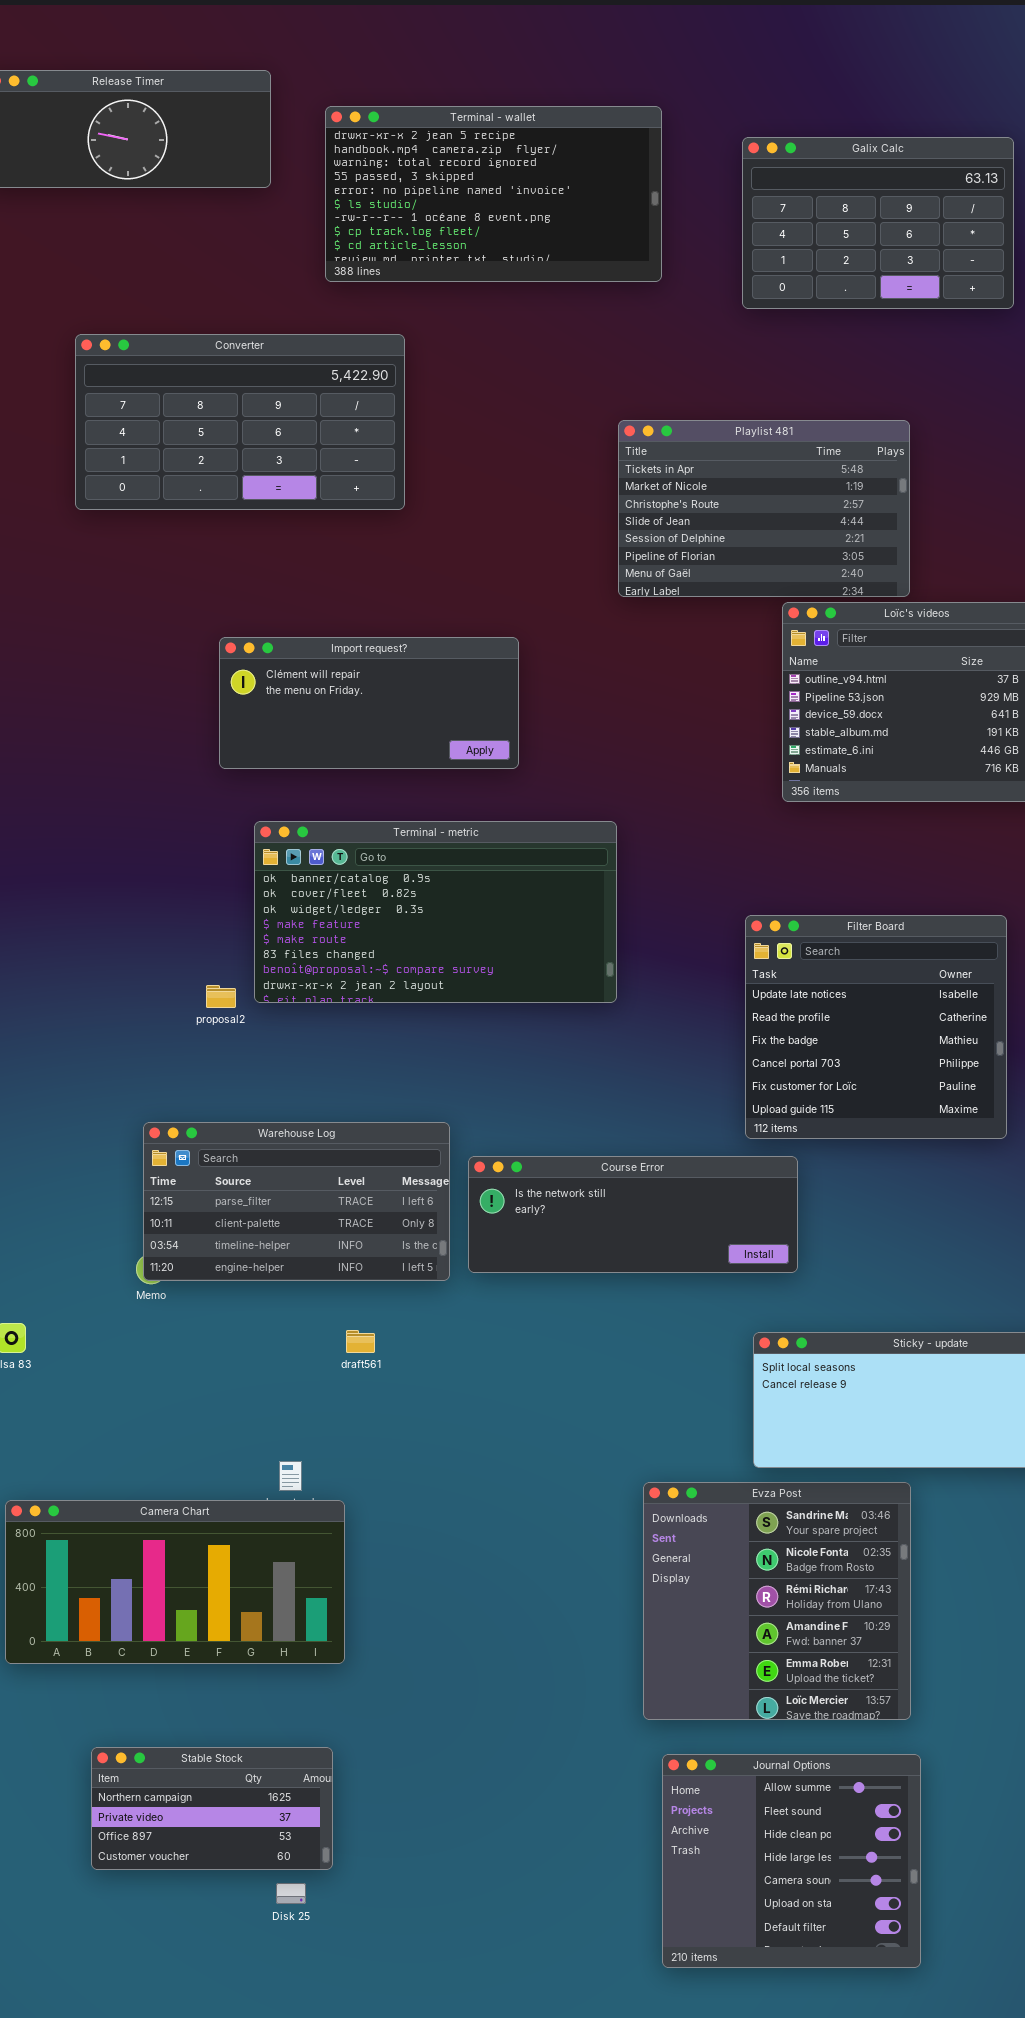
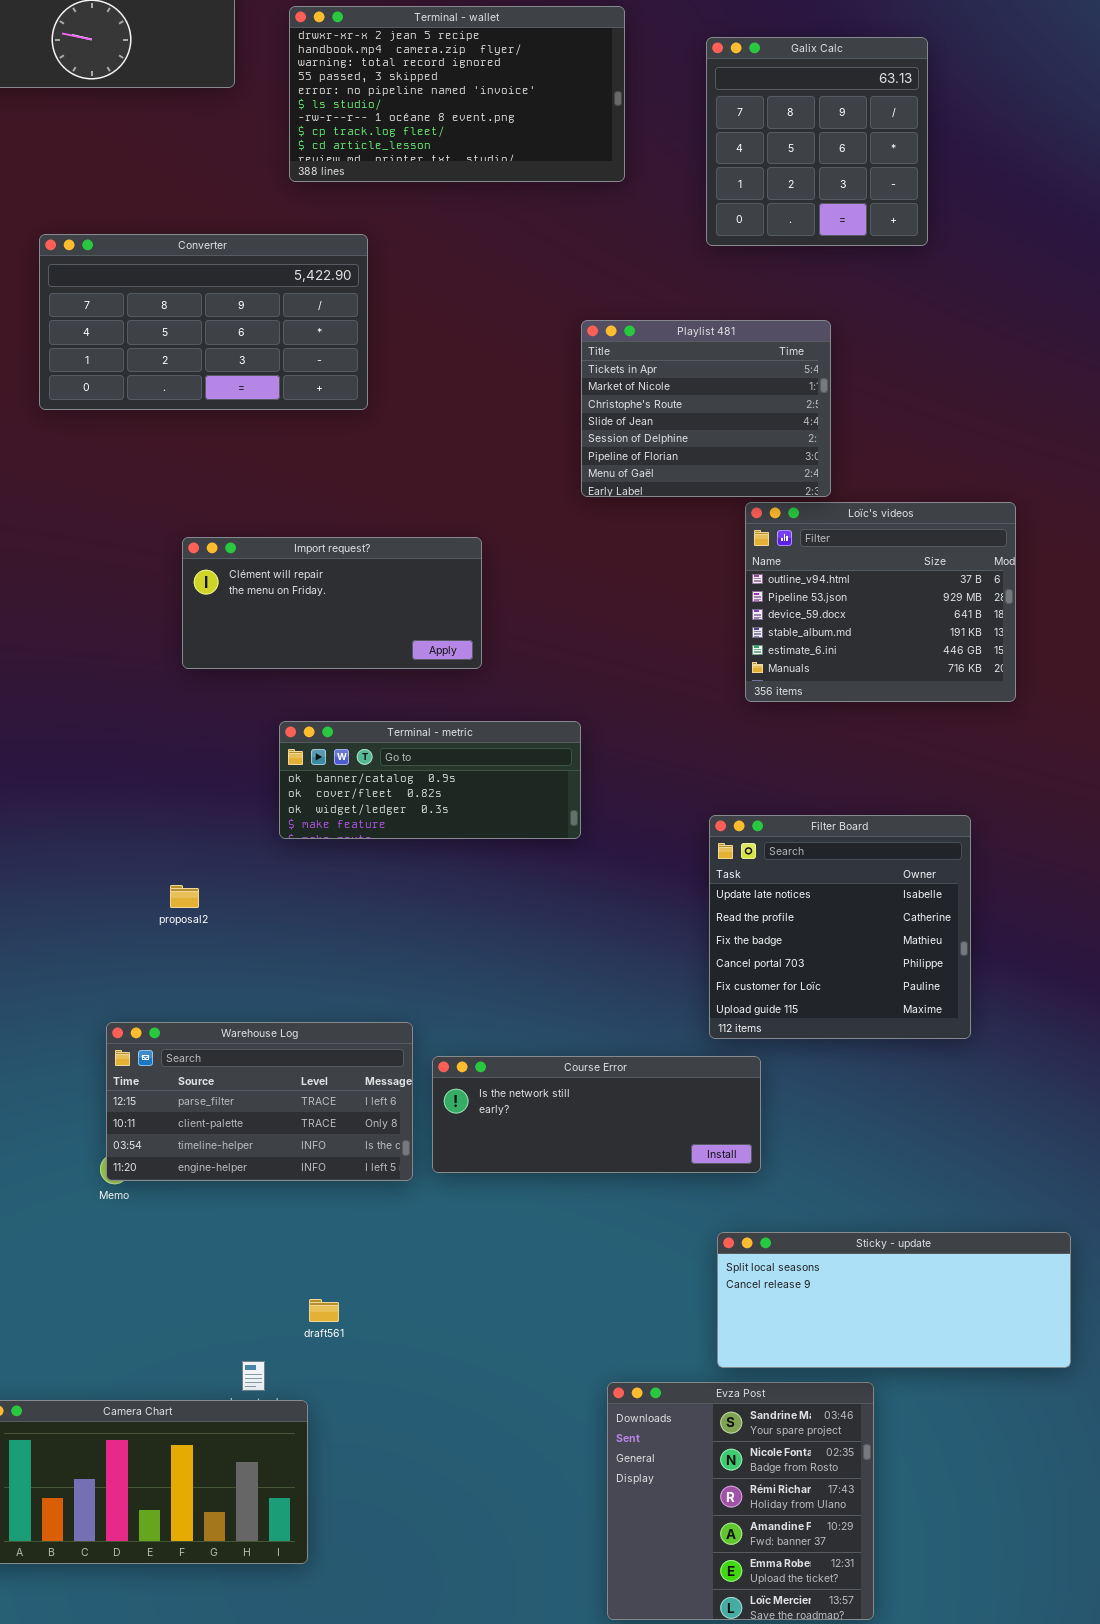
Galix Calc: [742,137,1014,309] -> [706,37,928,246], resized
Playlist 481: [618,420,910,597] -> [581,320,831,497], resized
Terminal - metric: [254,821,617,1003] -> [279,721,581,839], resized
draft561: [346,1330,375,1353] -> [309,1299,339,1322], moved

